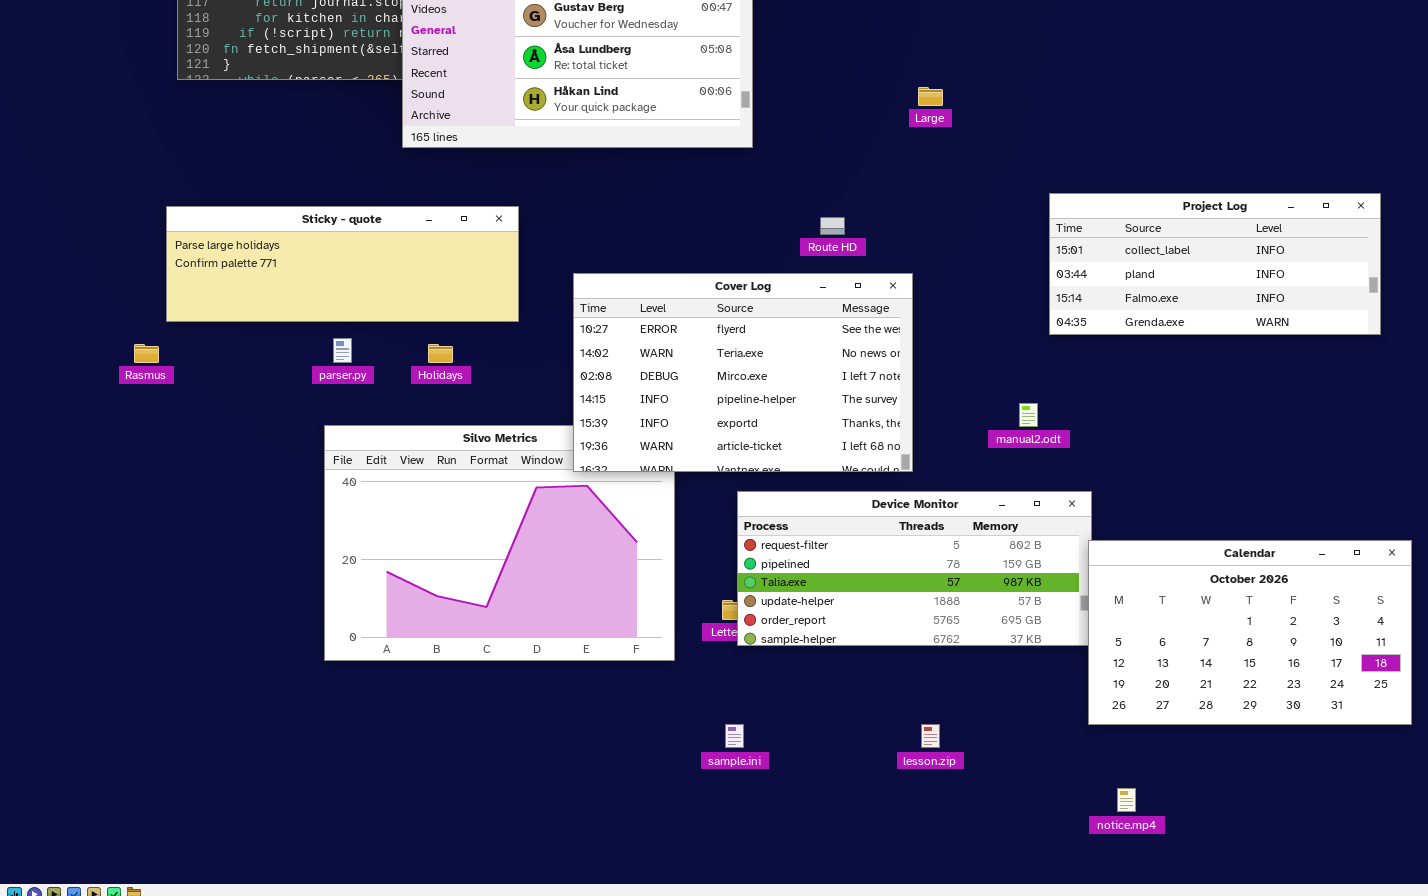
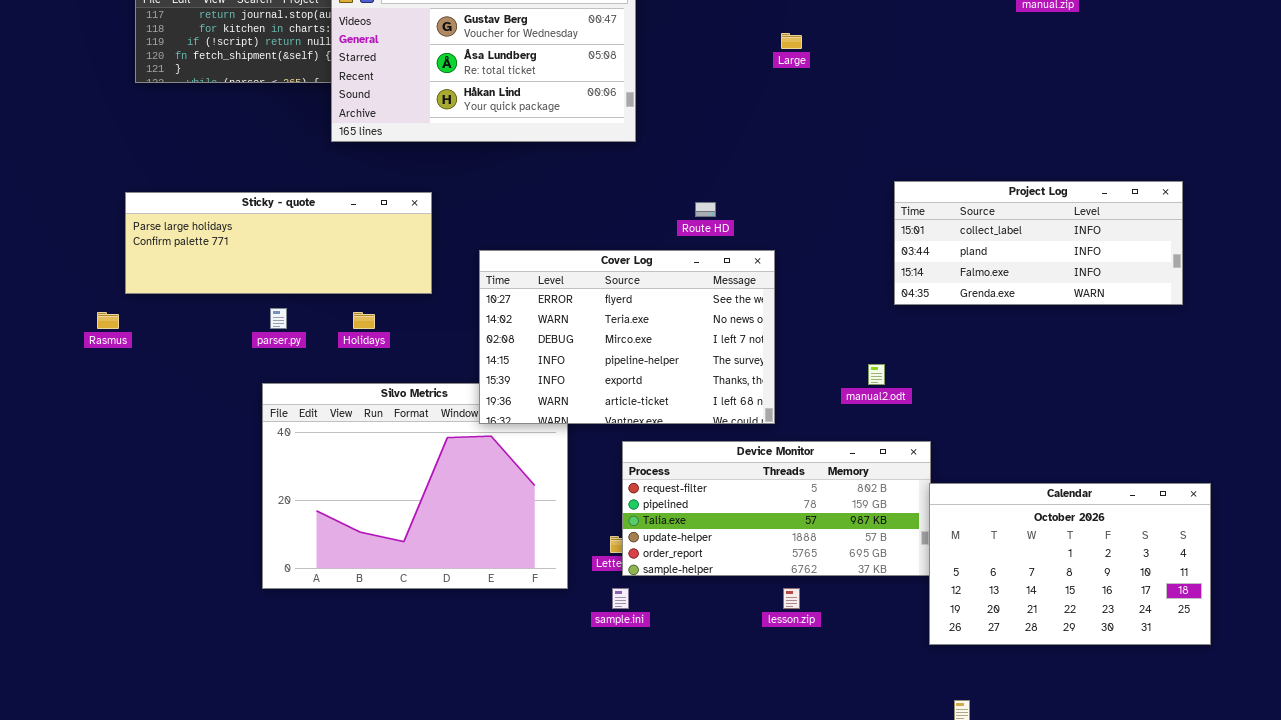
Large: [918,87,943,106] -> [781,33,802,49], moved
sample.ini: [725,724,744,748] -> [612,588,629,609], moved
lesson.zip: [921,724,940,748] -> [783,588,800,609], moved

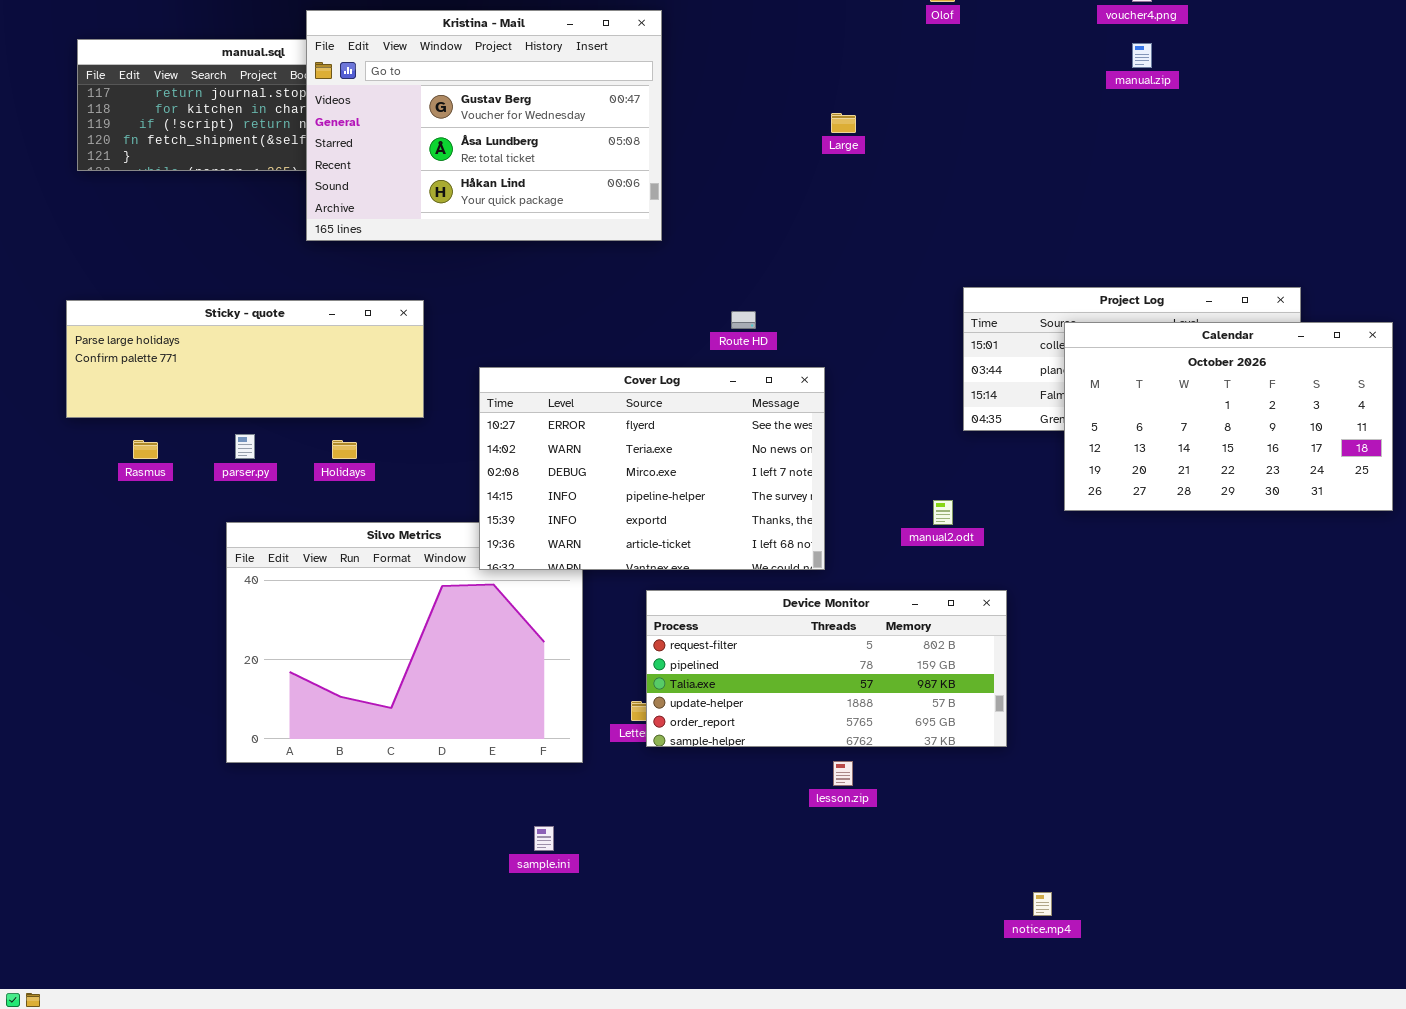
Rasmus: [97,312,119,329] -> [133,440,158,459], moved
Calendar: [929,483,1211,645] -> [1064,322,1393,511], moved
sample.ini: [612,588,629,609] -> [534,826,554,851], moved

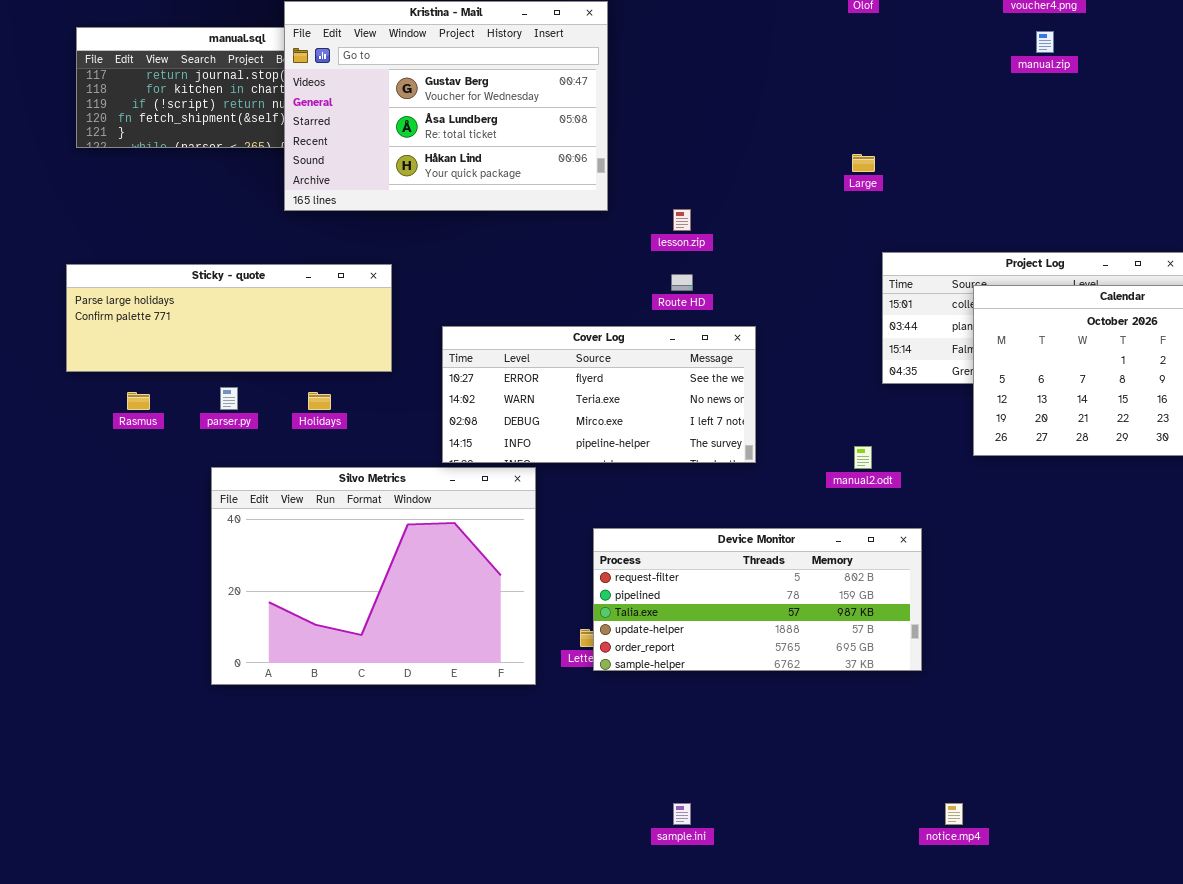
Large: [831,113,856,133] -> [852,154,875,172], moved
Cover Log: [479,367,825,570] -> [442,326,756,463], resized
lesson.zip: [833,761,853,786] -> [673,209,691,231], moved
sample.ini: [534,826,554,851] -> [673,803,691,825], moved

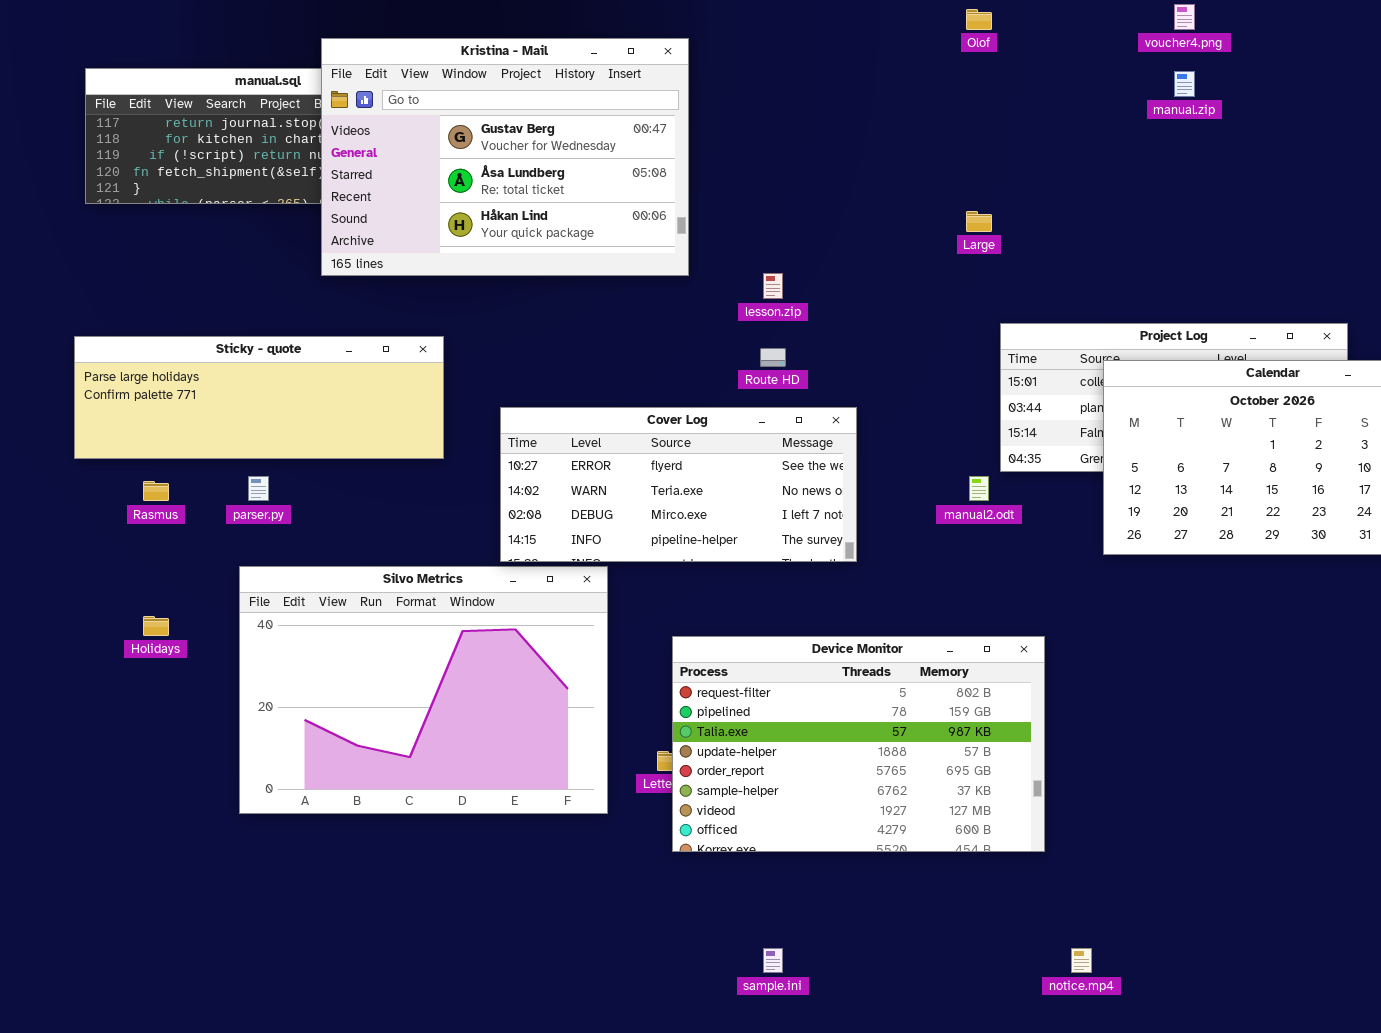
Holidays: [308,392,331,410] -> [143,616,169,636], moved
manual2.odt: [854,446,872,469] -> [969,476,989,501], moved
Device Monitor: [593,528,922,671] -> [672,636,1045,852], resized

